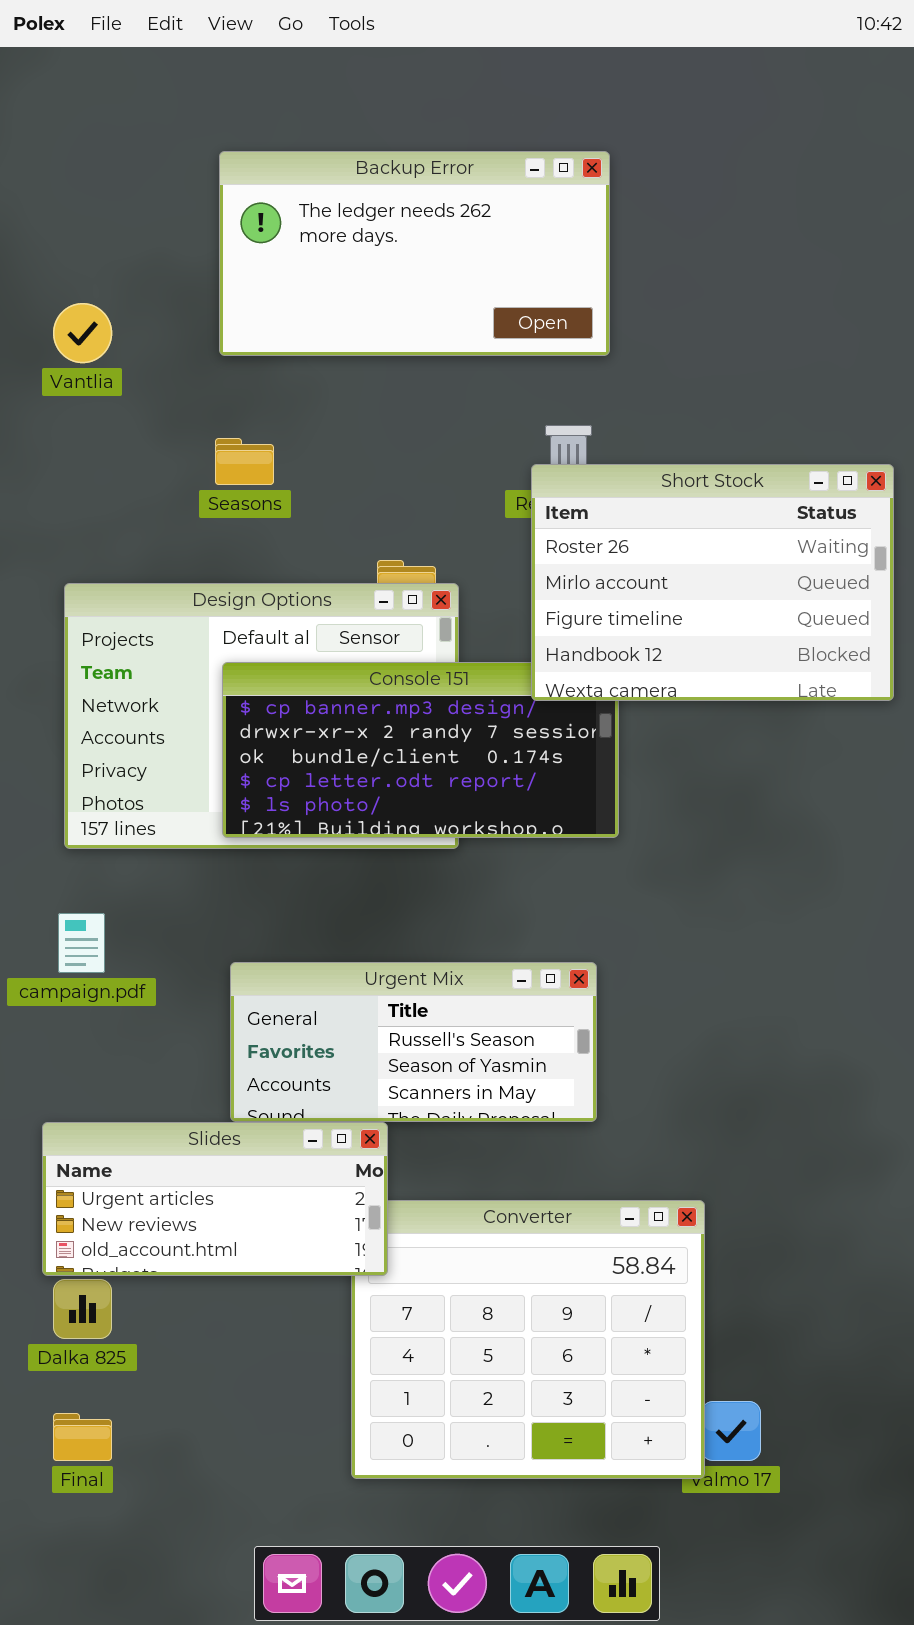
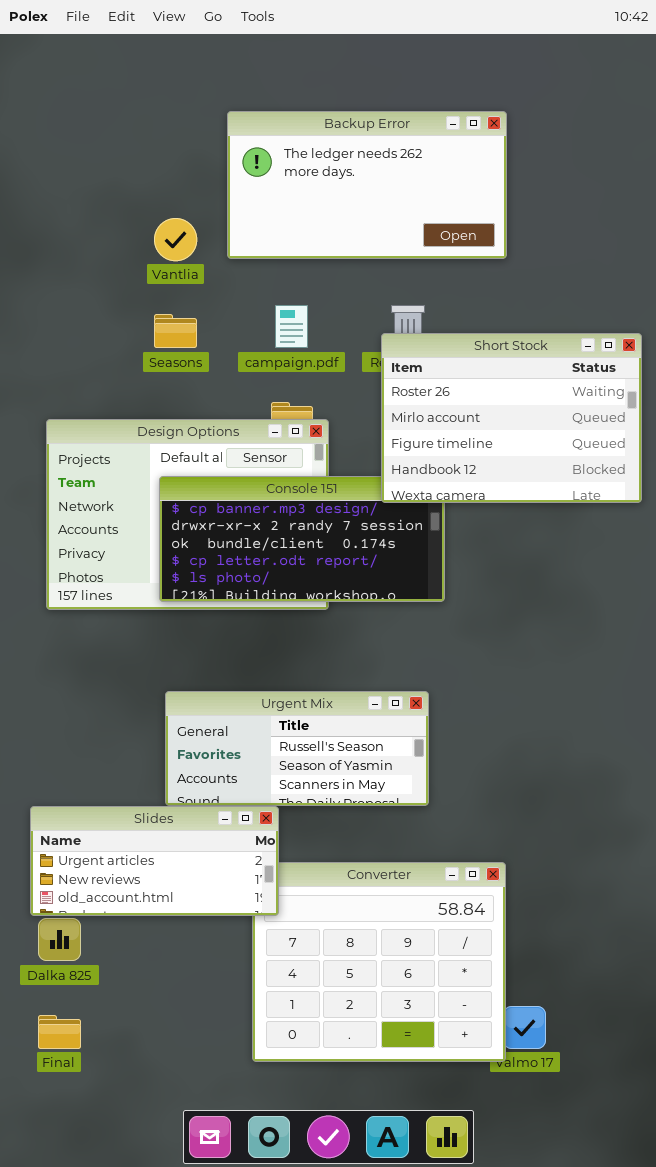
Backup Error: [219,151,610,356] -> [227,111,507,259], moved
Vantlia: [53,303,112,363] -> [154,218,197,261], moved
campaign.pdf: [58,913,105,973] -> [275,305,308,348], moved

